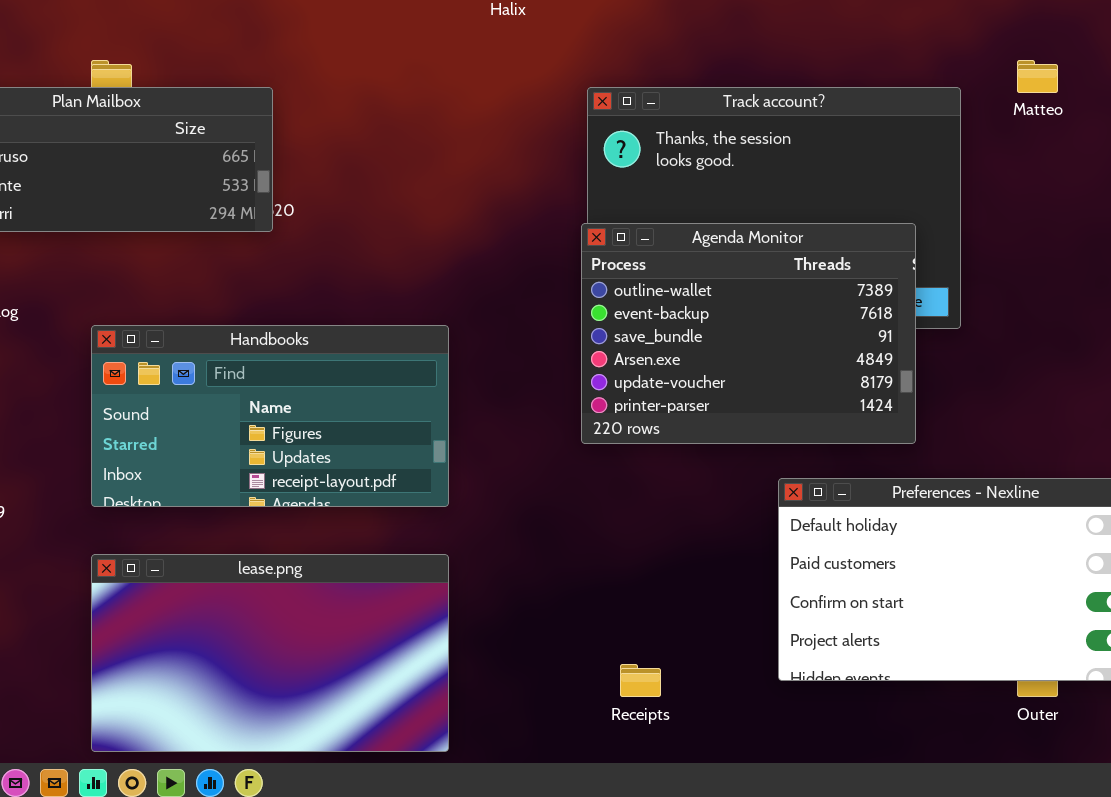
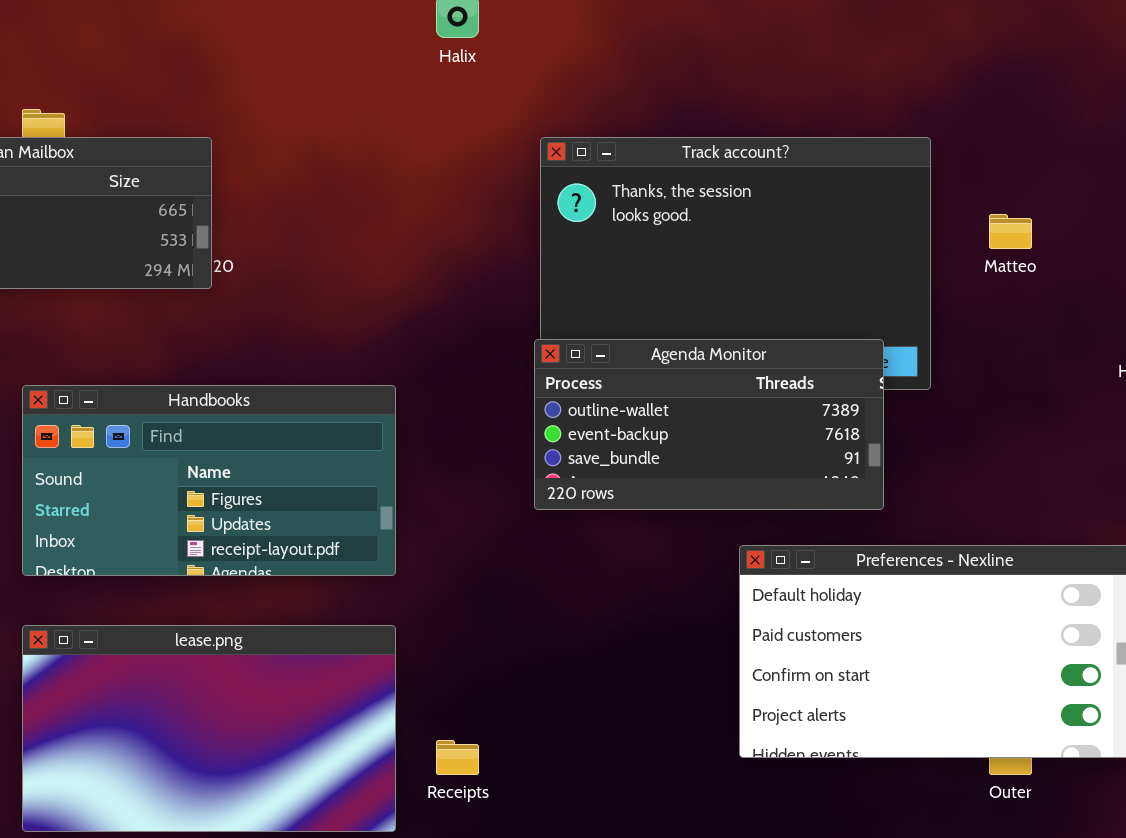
Matteo: [1017,60,1058,93] -> [989,214,1032,249], moved
Agenda Monitor: [581,223,916,444] -> [534,339,884,510], resized
Receipts: [620,664,661,697] -> [436,740,479,775], moved

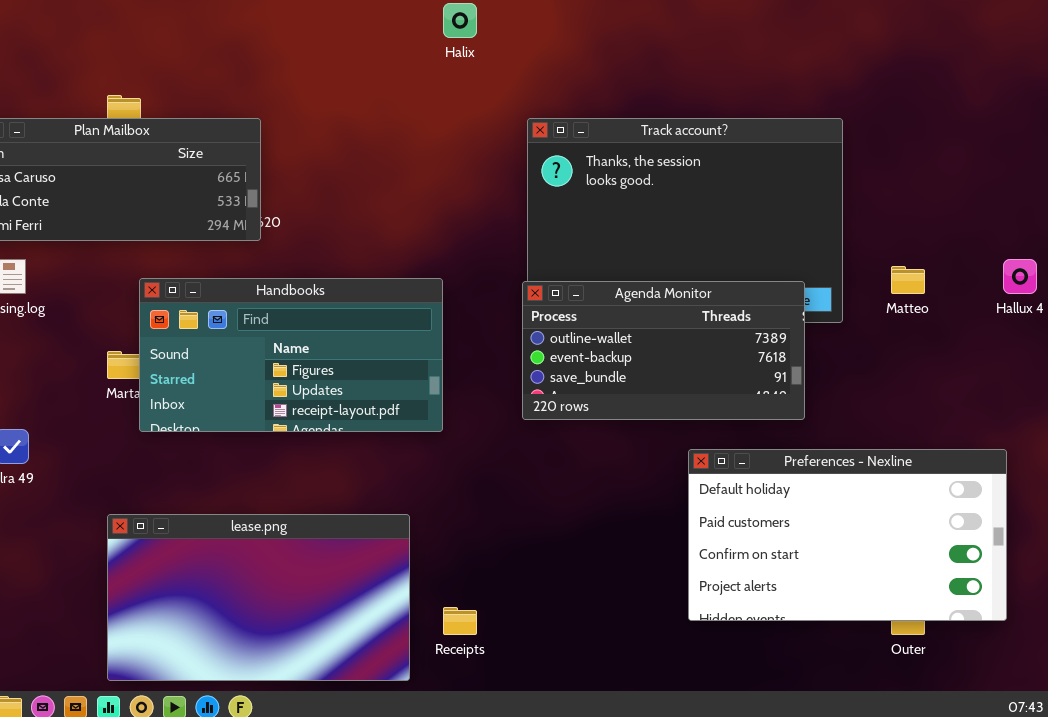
Matteo: [989,214,1032,249] -> [891,266,925,294], moved
Handbooks: [22,385,396,576] -> [139,278,443,432], moved

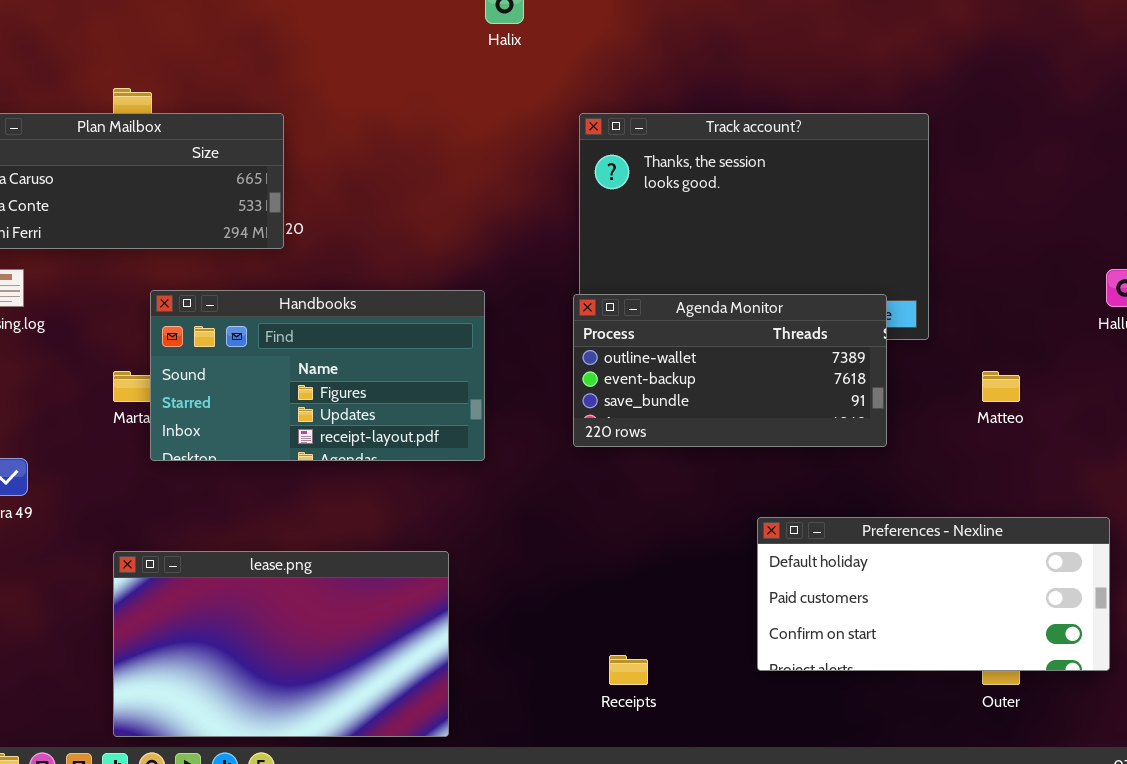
Matteo: [891,266,925,294] -> [982,371,1020,402], moved
Preferences - Nexline: [688,449,1007,621] -> [757,517,1110,671], resized
Receipts: [443,607,477,635] -> [609,655,648,685], moved

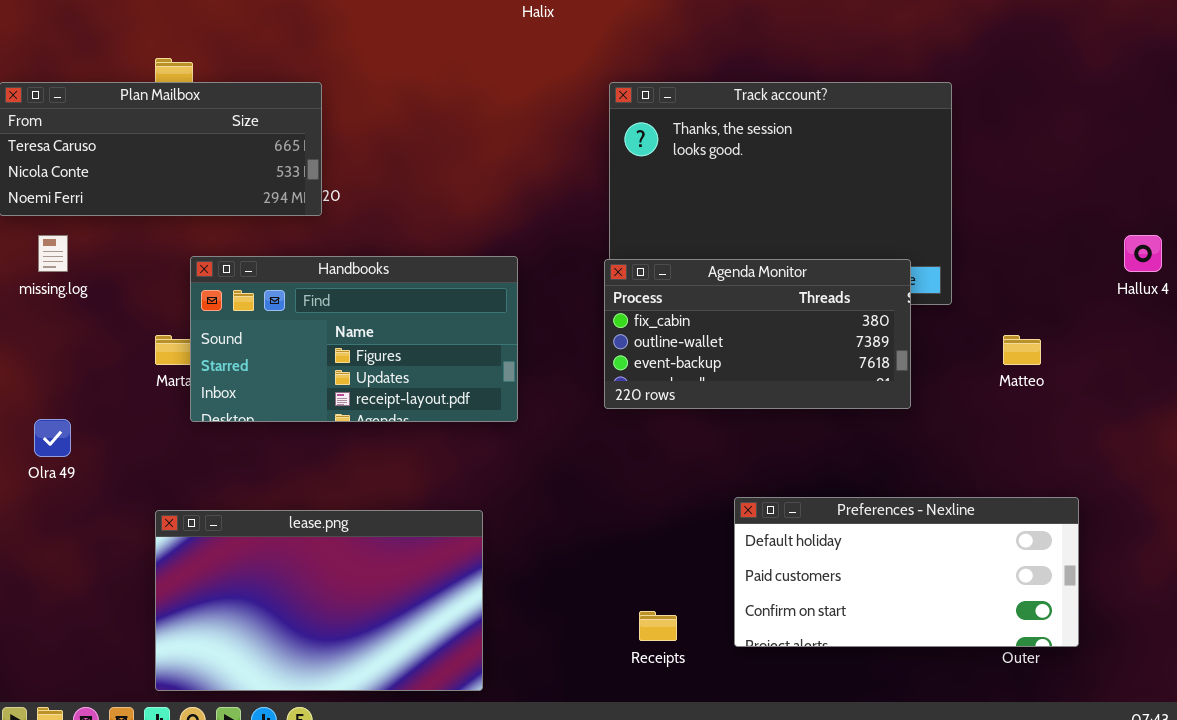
Agenda Monitor: [573,294,887,447] -> [604,259,911,409], scrolled up 1 row
Preferences - Nexline: [757,517,1110,671] -> [734,497,1079,647], moved

